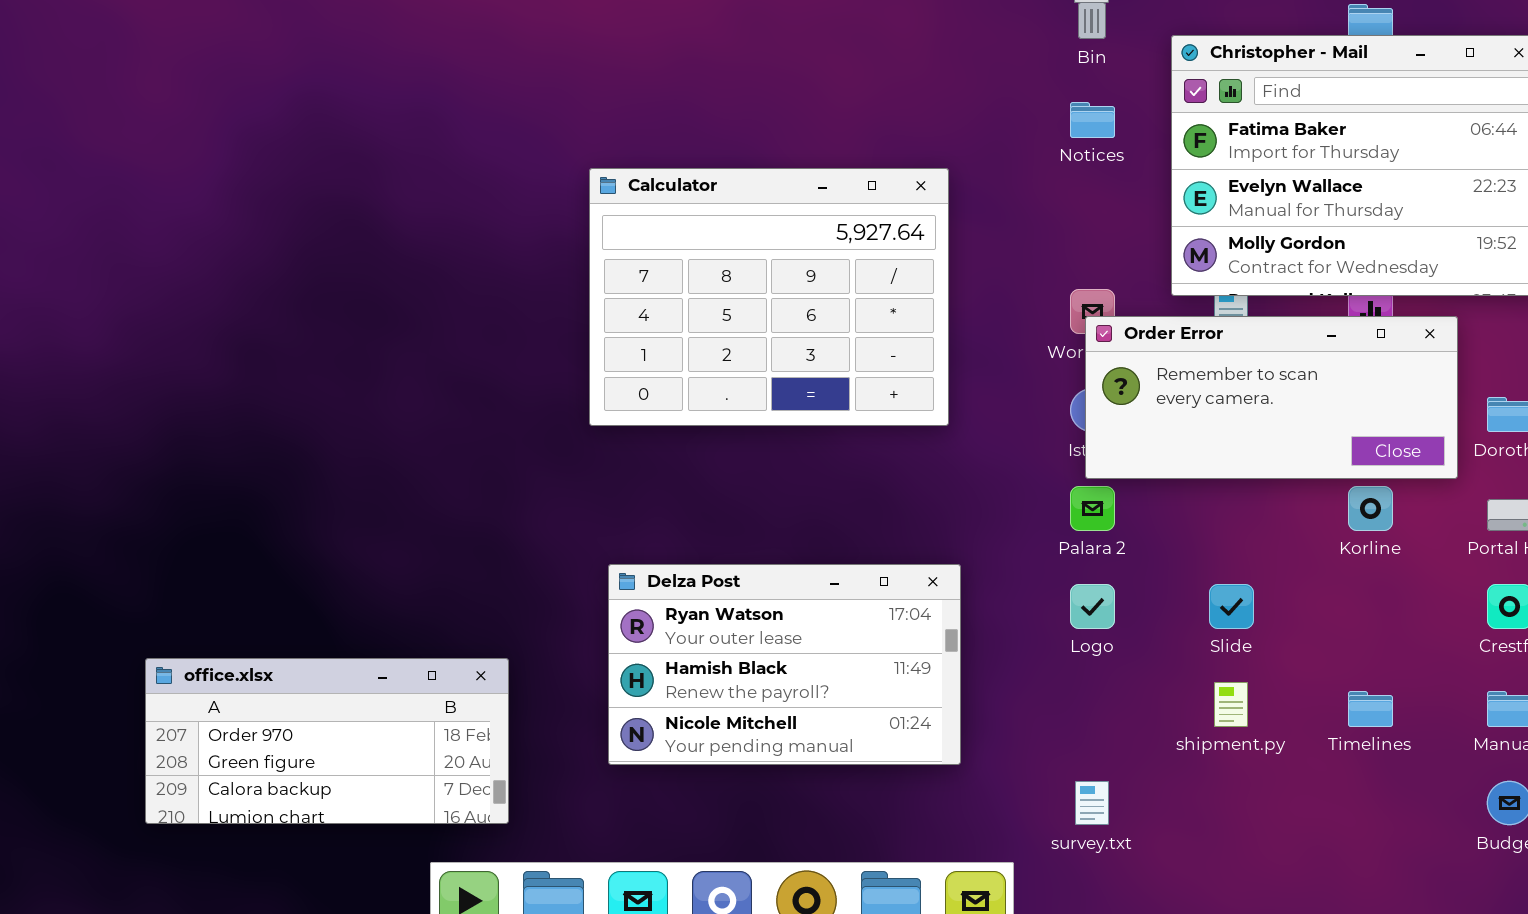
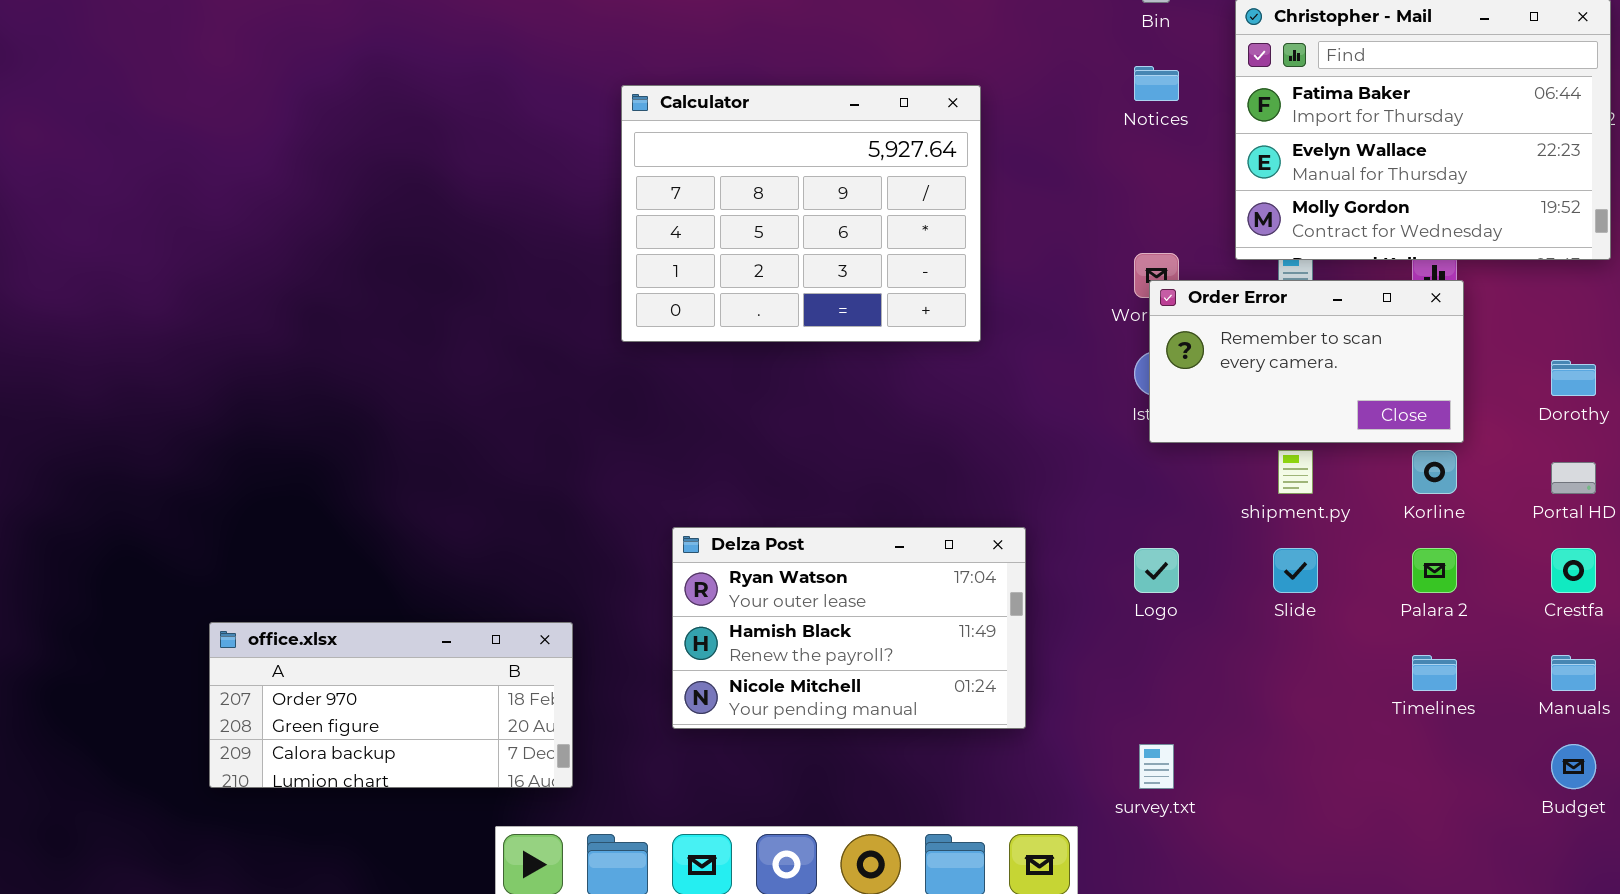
Calculator: [589,168,949,426] -> [621,85,981,342], moved
Order Error: [1085,316,1458,479] -> [1149,280,1464,443], resized
Palara 2: [1070,486,1115,531] -> [1412,548,1457,593], moved
shipment.py: [1214,682,1248,727] -> [1278,450,1313,494], moved

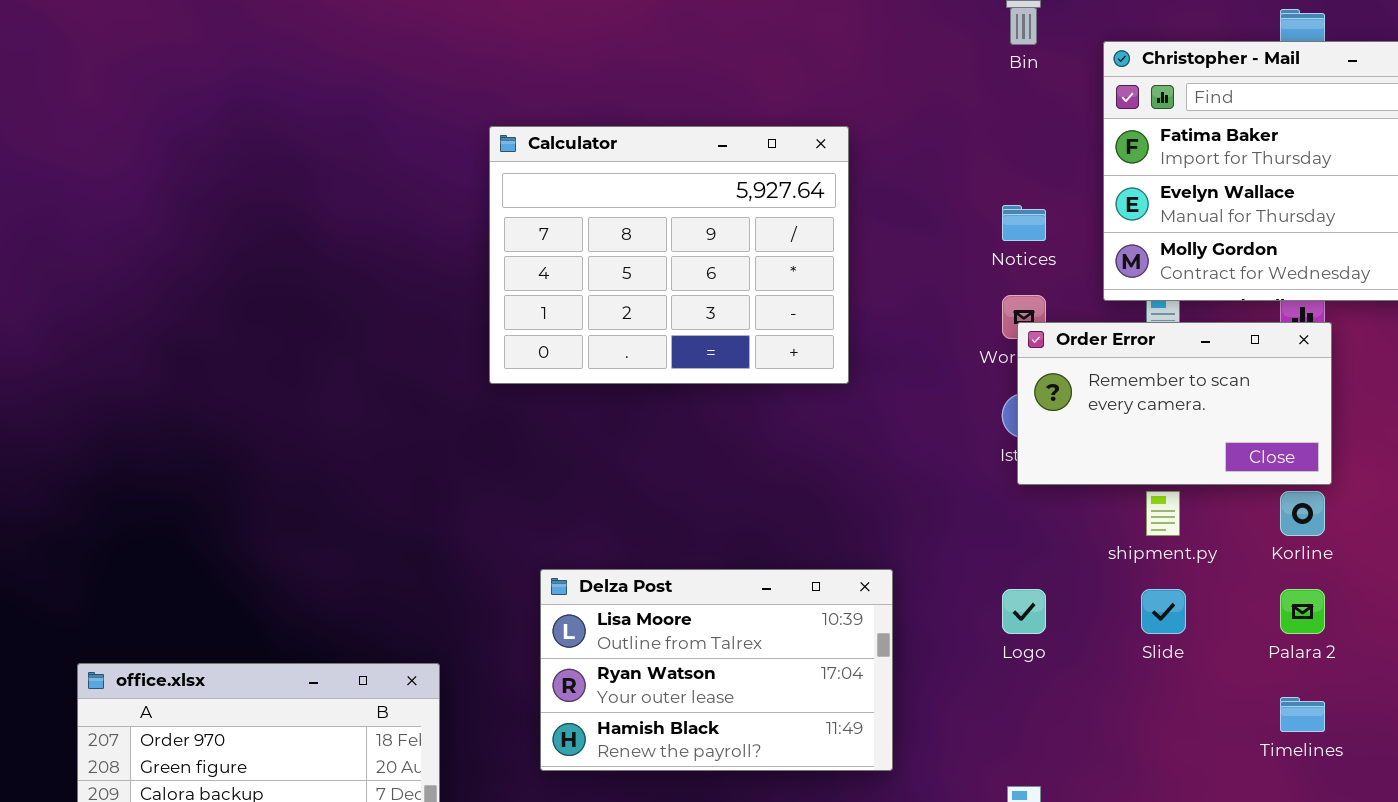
Notices: [1134,66,1179,101] -> [1002,205,1046,241], moved
Delza Post: [672,527,1026,729] -> [540,569,893,771], scrolled up 1 row

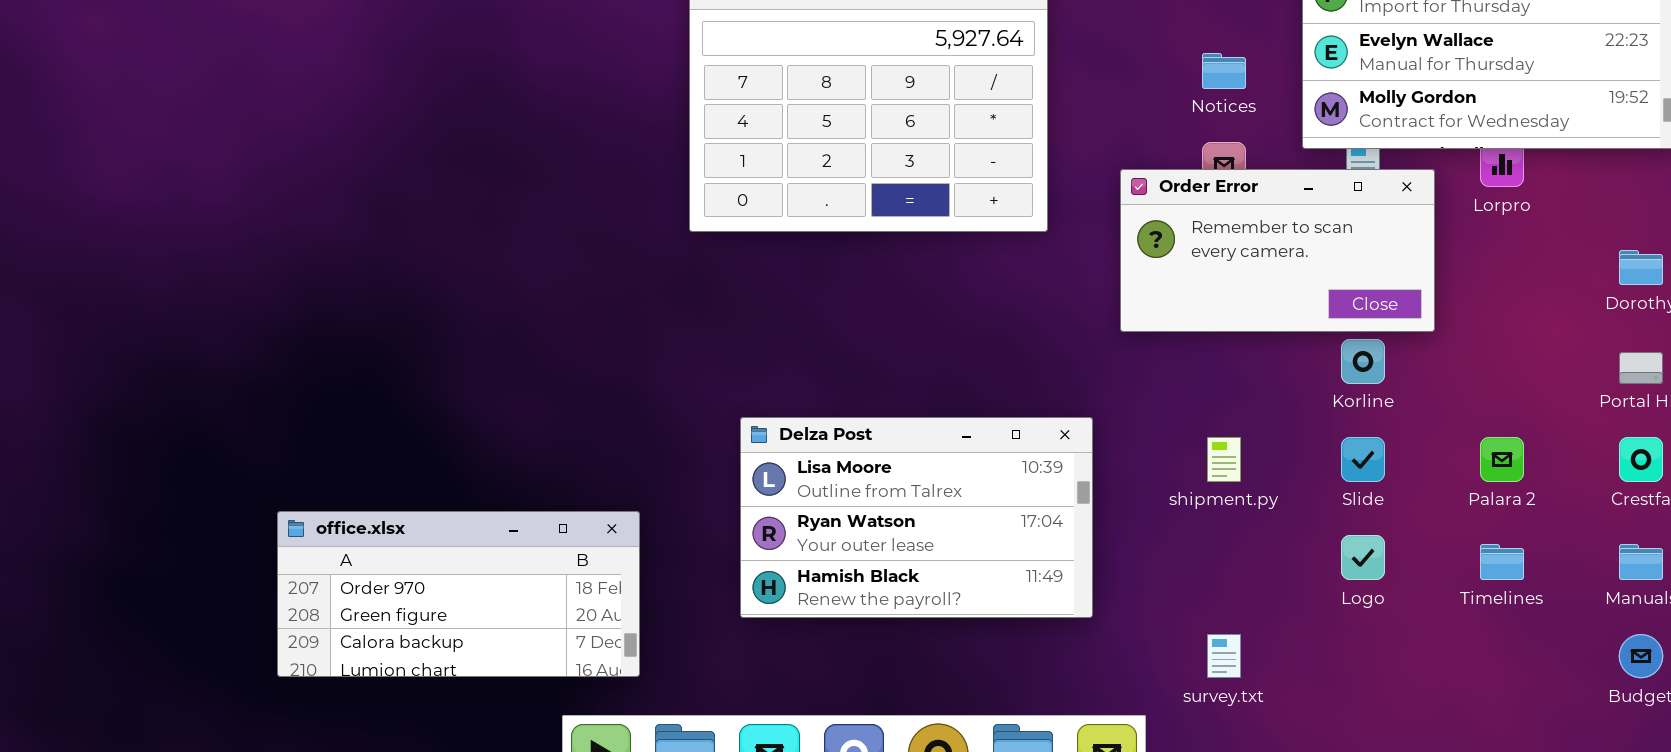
Order Error: [1017,322,1332,485] -> [1120,169,1435,332], moved
shipment.py: [1146,491,1180,536] -> [1207,437,1241,482], moved
Korline: [1280,491,1325,536] -> [1341,339,1385,384], moved
Logo: [1002,589,1046,634] -> [1341,535,1385,580], moved

